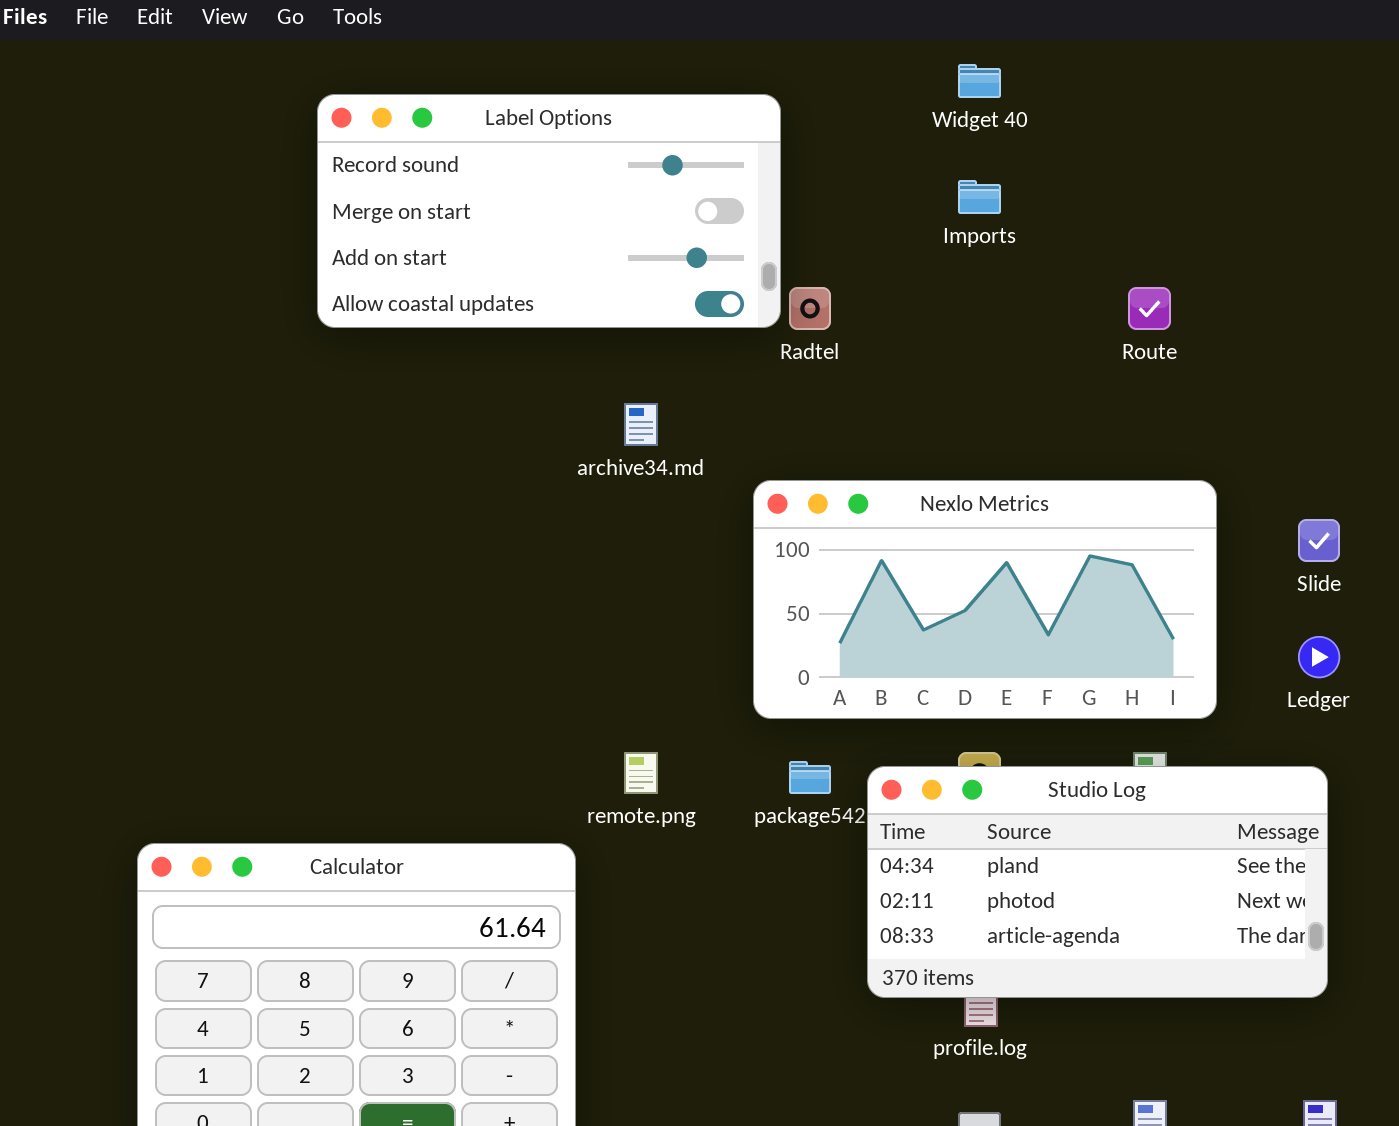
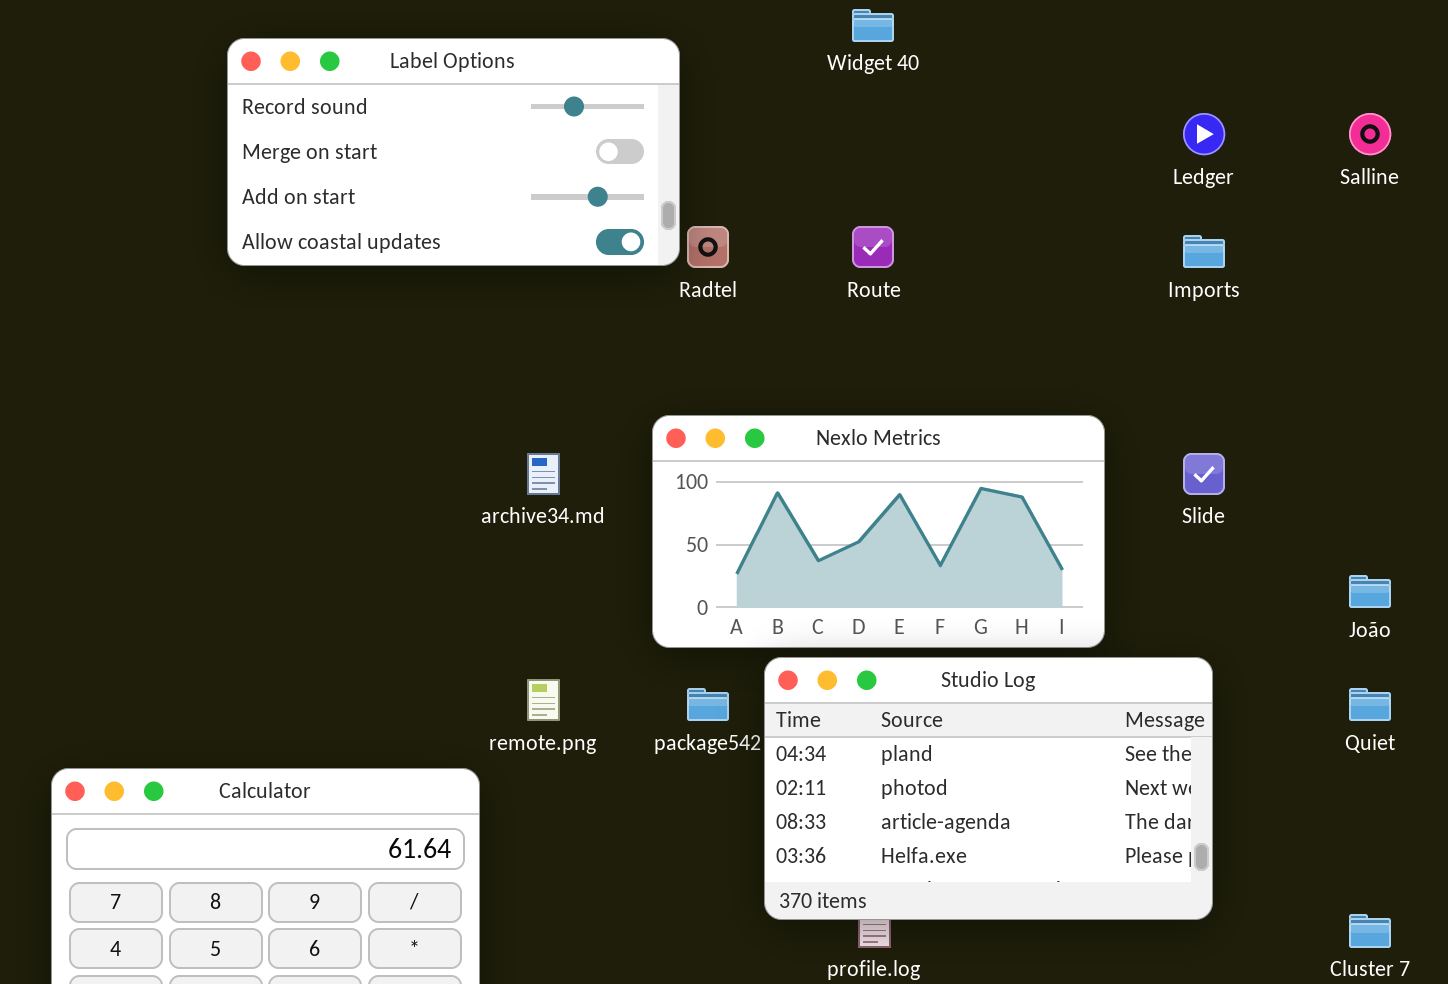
Imports: [958,180,1001,214] -> [1183,235,1225,268], moved
Route: [1128,287,1171,330] -> [852,226,894,268], moved
archive34.md: [624,403,658,446] -> [527,453,560,495], moved
Ledger: [1298,636,1340,678] -> [1183,113,1225,155], moved
Studio Log: [867,766,1328,998] -> [764,657,1213,920], resized

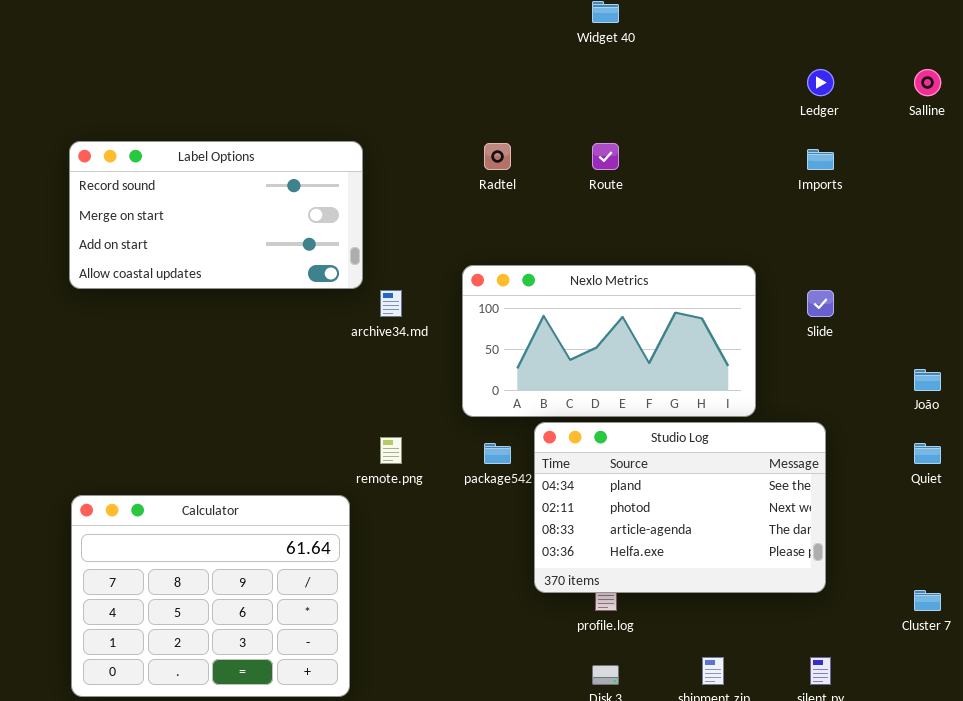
Label Options: [227,38,680,266] -> [69,141,363,289], moved

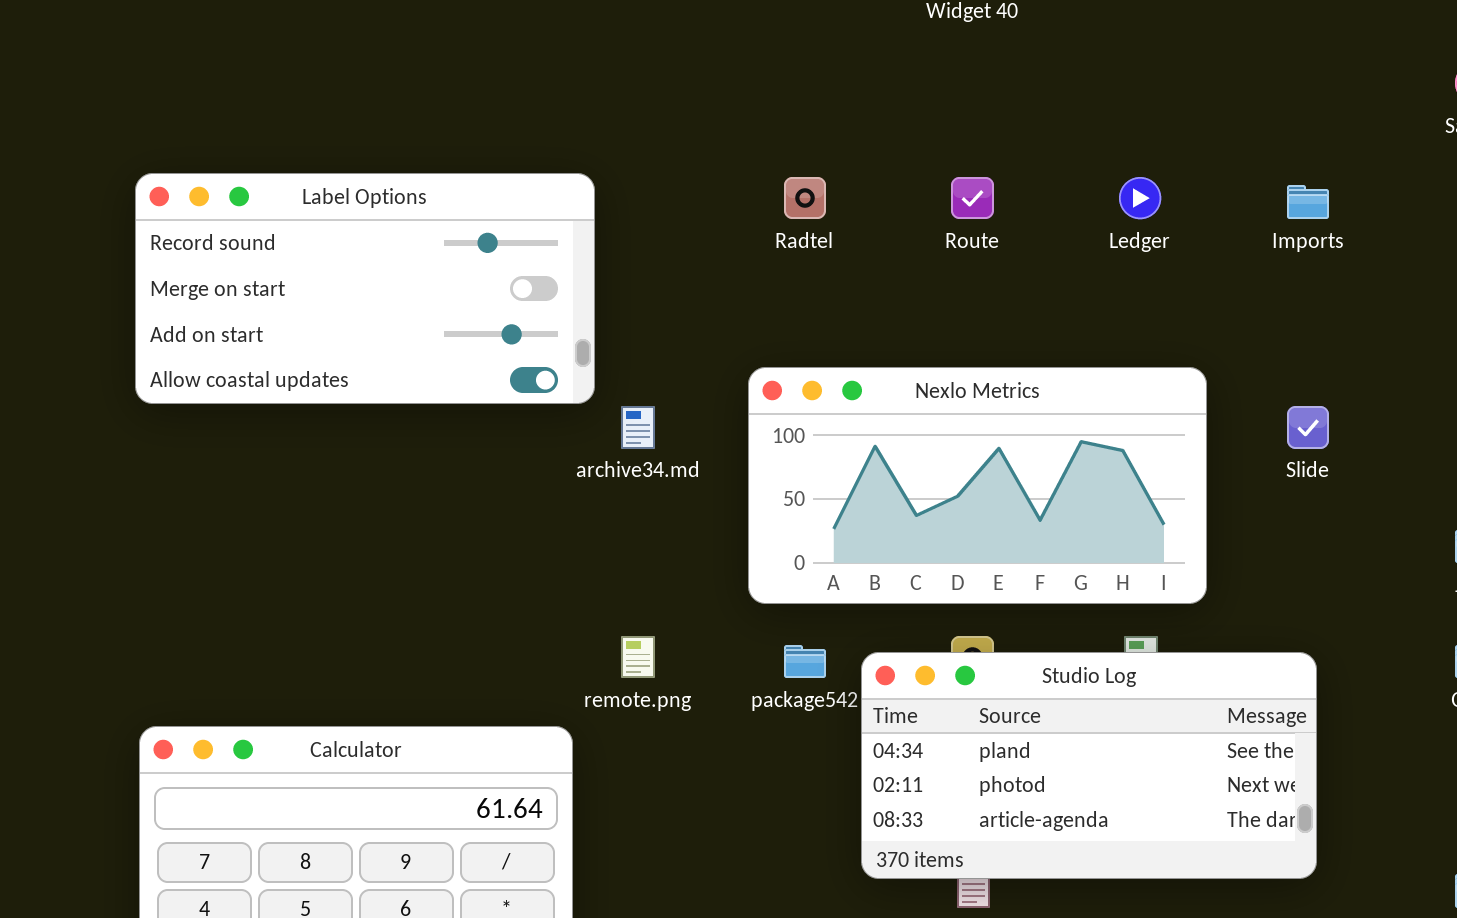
Ledger: [807,69,834,96] -> [1119,177,1161,219], moved
Studio Log: [534,422,826,593] -> [861,652,1317,879], resized

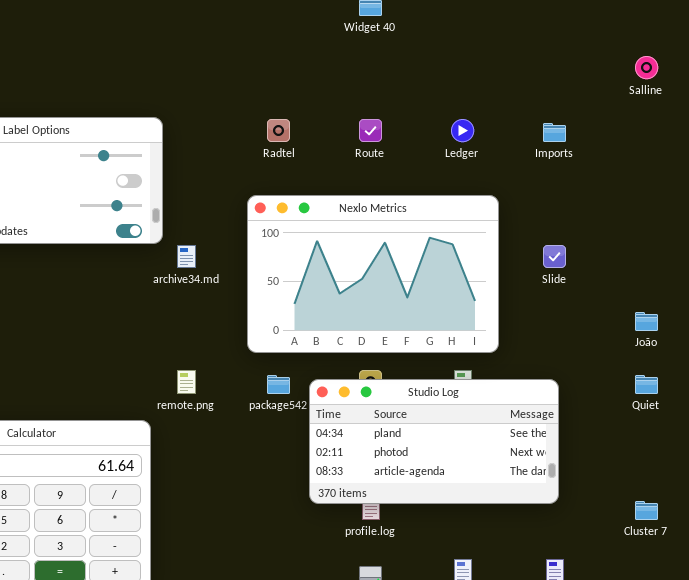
Nexlo Metrics: [748,367,1207,604] -> [247,195,499,353], resized

